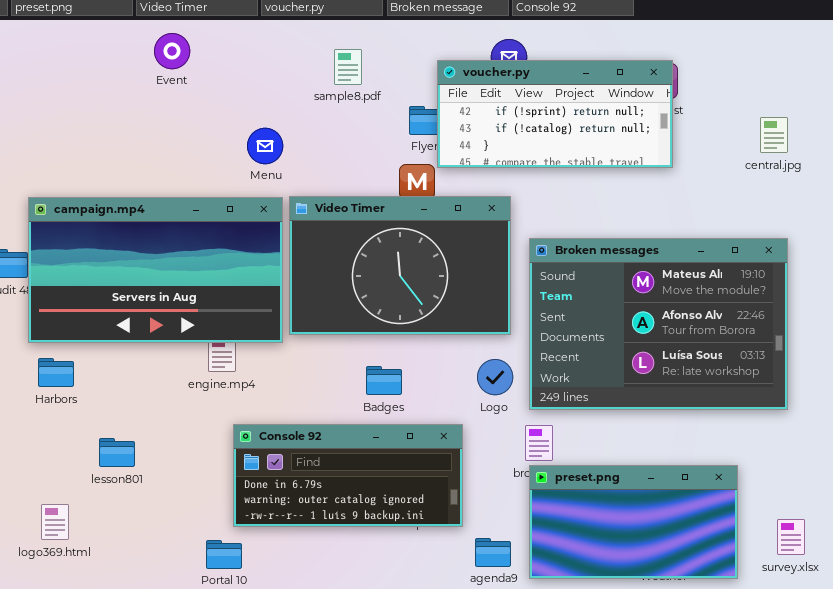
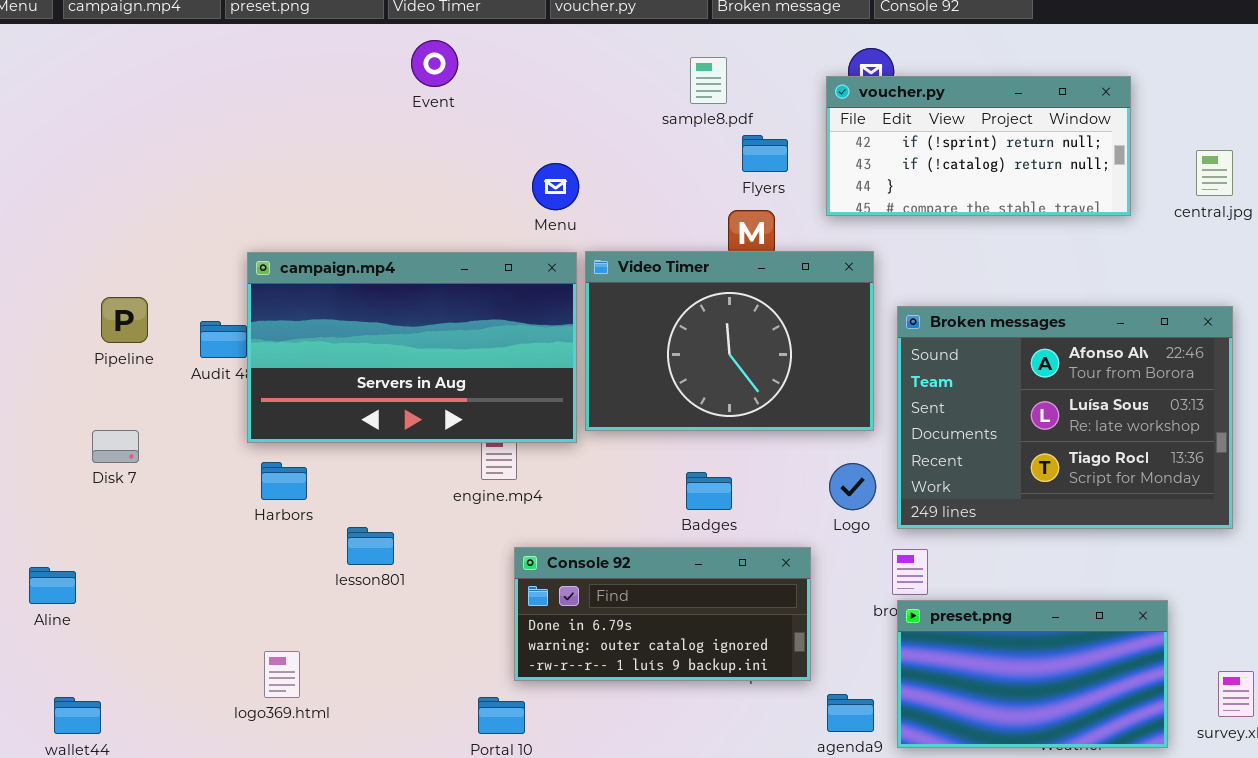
sample8.pdf: [334,49,362,85] -> [690,57,727,104], moved
voucher.py: [437,60,673,168] -> [826,76,1131,216], moved
Broken messages: [529,238,788,410] -> [897,306,1233,529], scrolled down 1 row
lesson801: [99,438,135,467] -> [347,527,394,565], moved

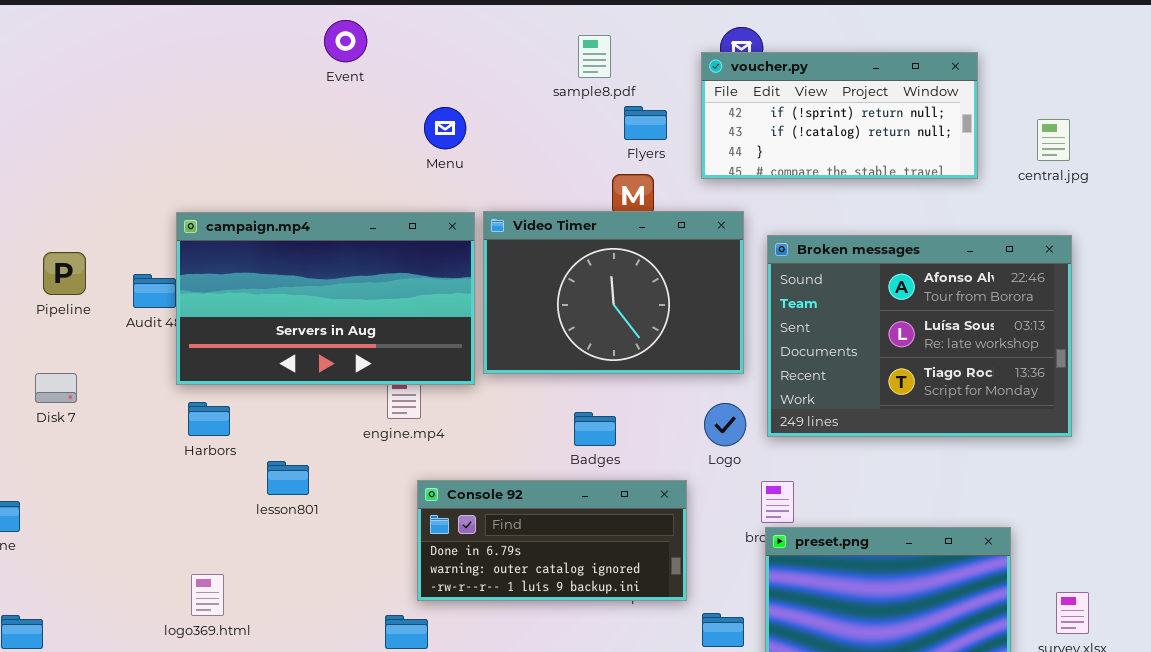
Menu: [532,163,579,210] -> [424,107,466,149], moved
Broken messages: [897,306,1233,529] -> [767,235,1072,437], moved

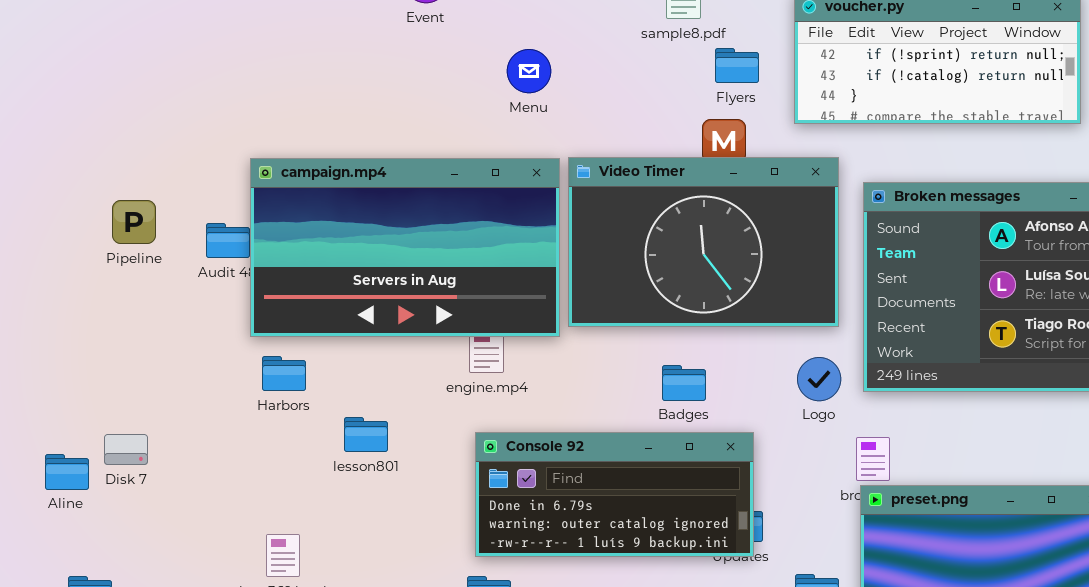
Disk 7: [35,373,77,403] -> [104,434,148,465], moved
Console 92: [417,480,687,601] -> [475,432,754,557], moved

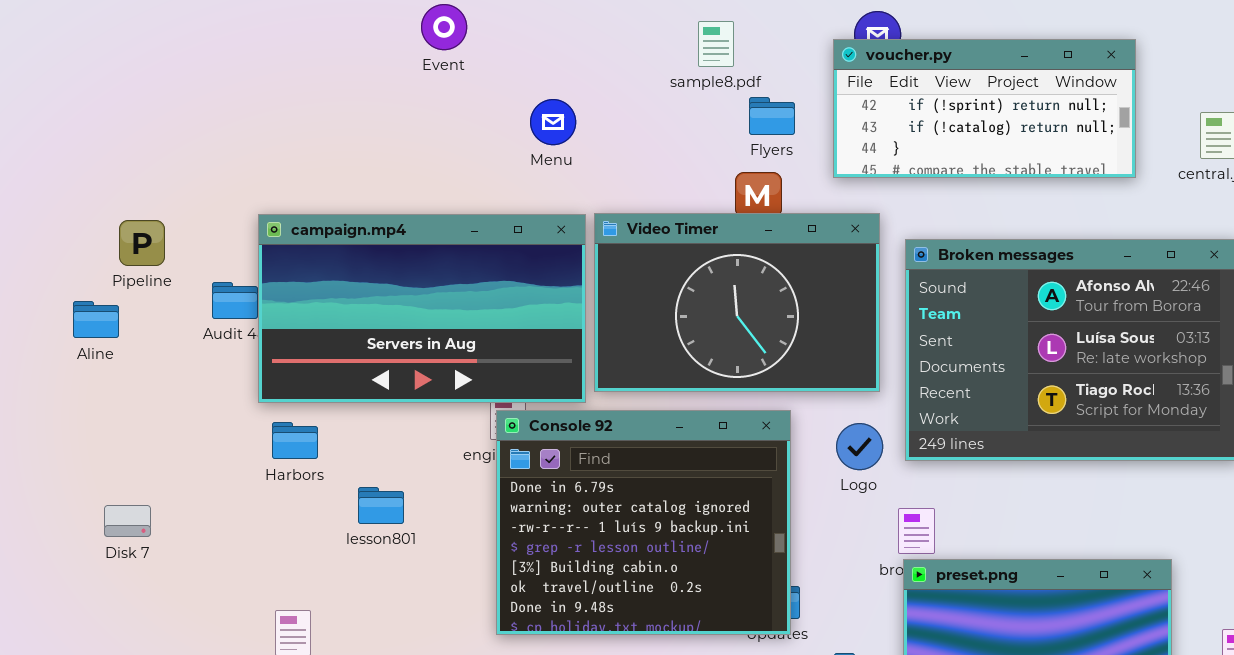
Pipeline: [112,200,156,244] -> [119,220,165,266], moved
Console 92: [475,432,754,557] -> [496,410,791,635], resized
Aline: [45,454,89,490] -> [73,301,119,338], moved

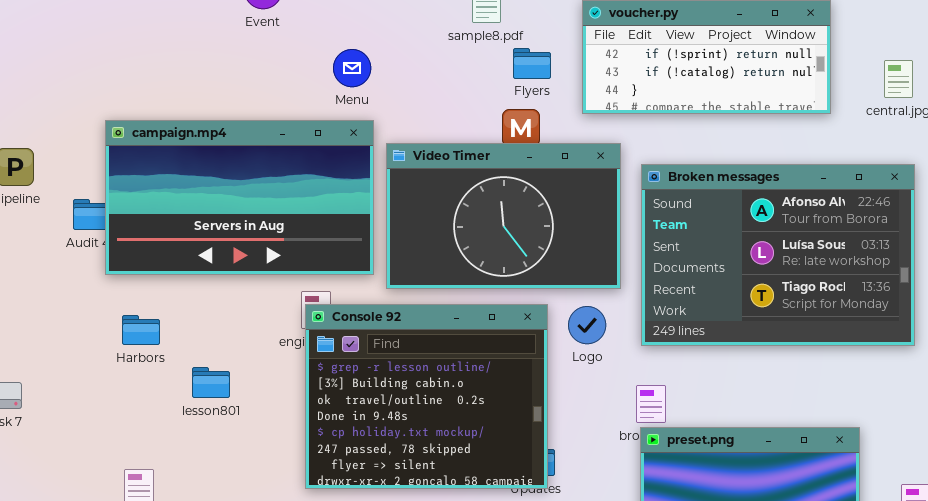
campaign.mp4: [258,214,586,403] -> [105,120,374,275], moved
Console 92: [496,410,791,635] -> [305,304,548,489], scrolled down 3 rows
Logo: [836,423,883,470] -> [568,306,606,344], moved

